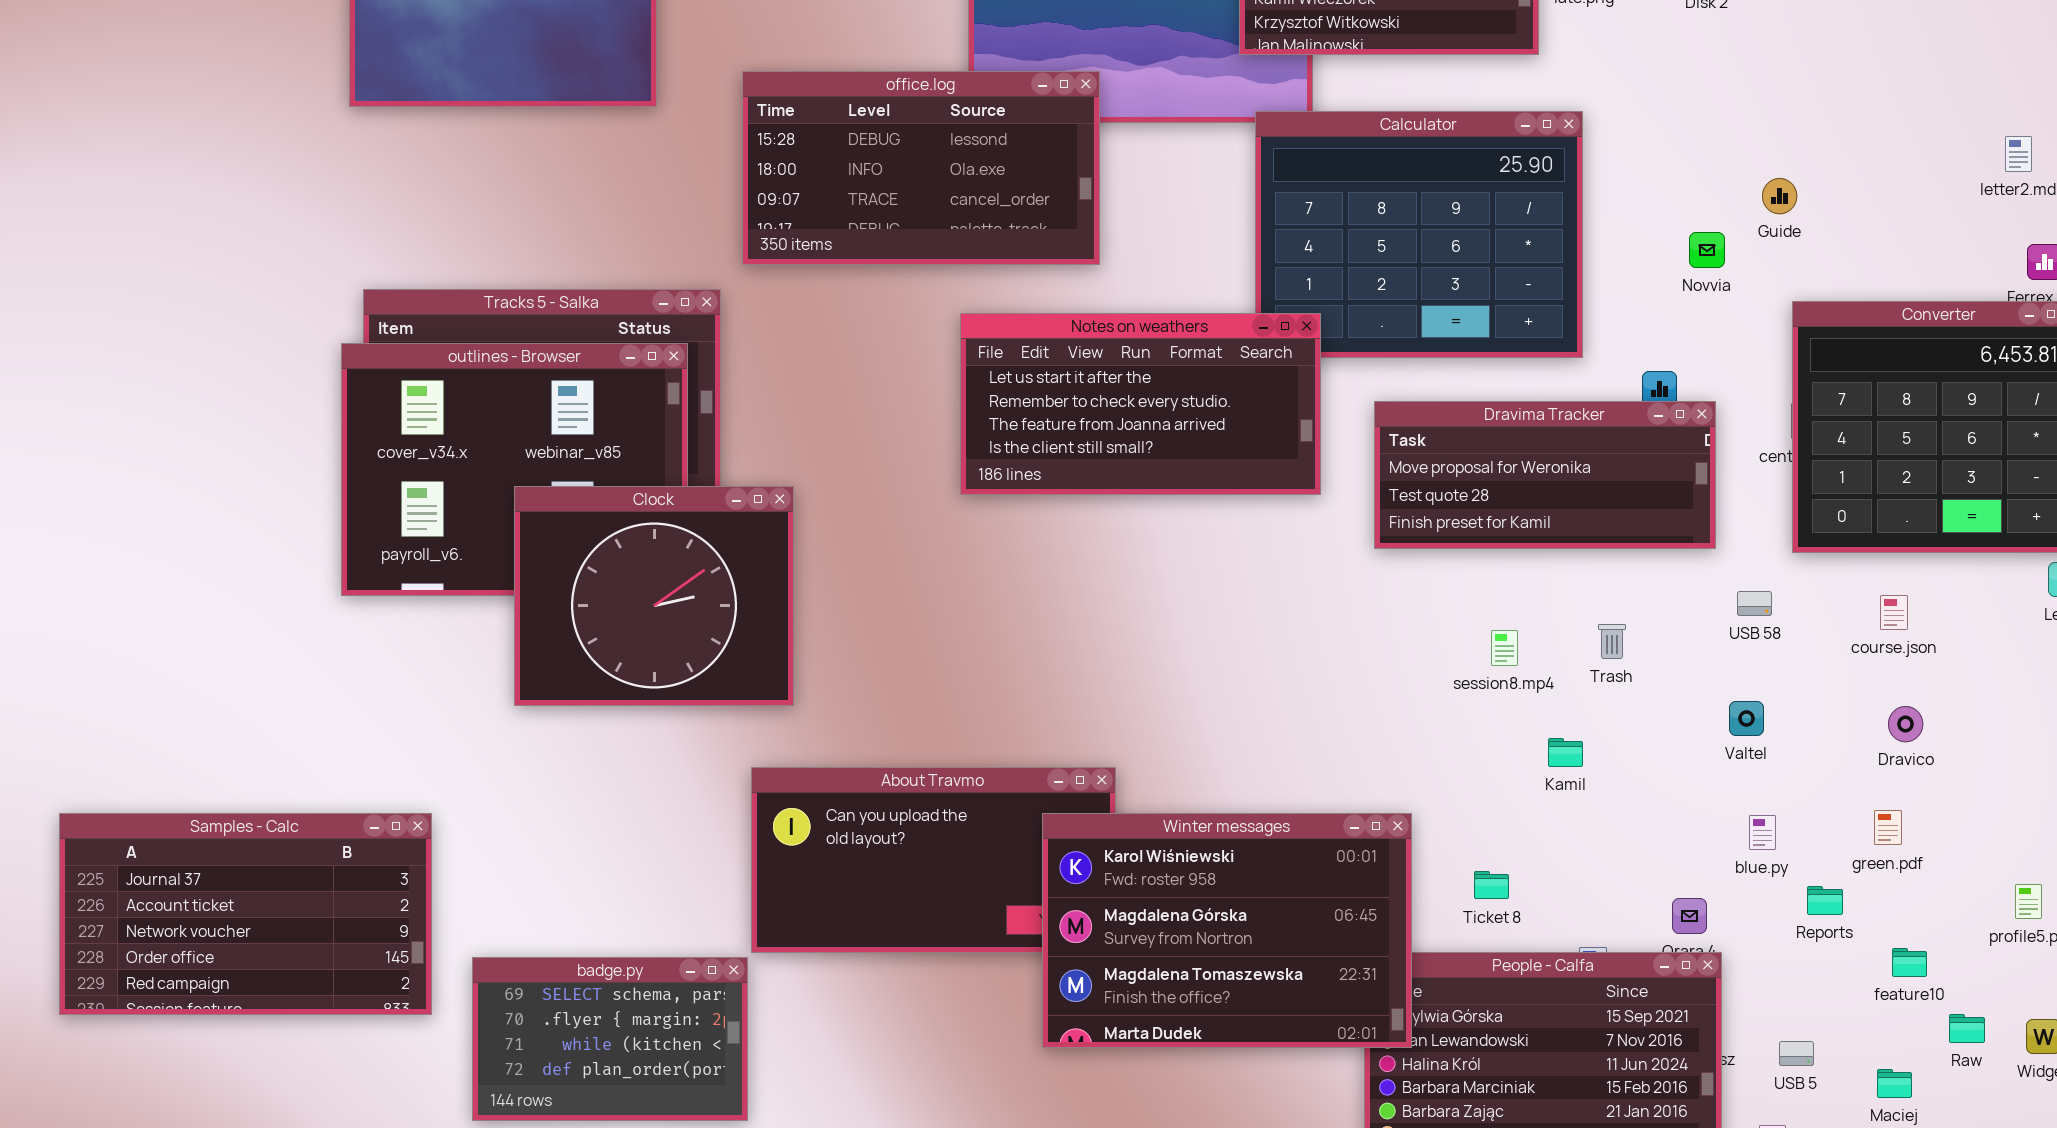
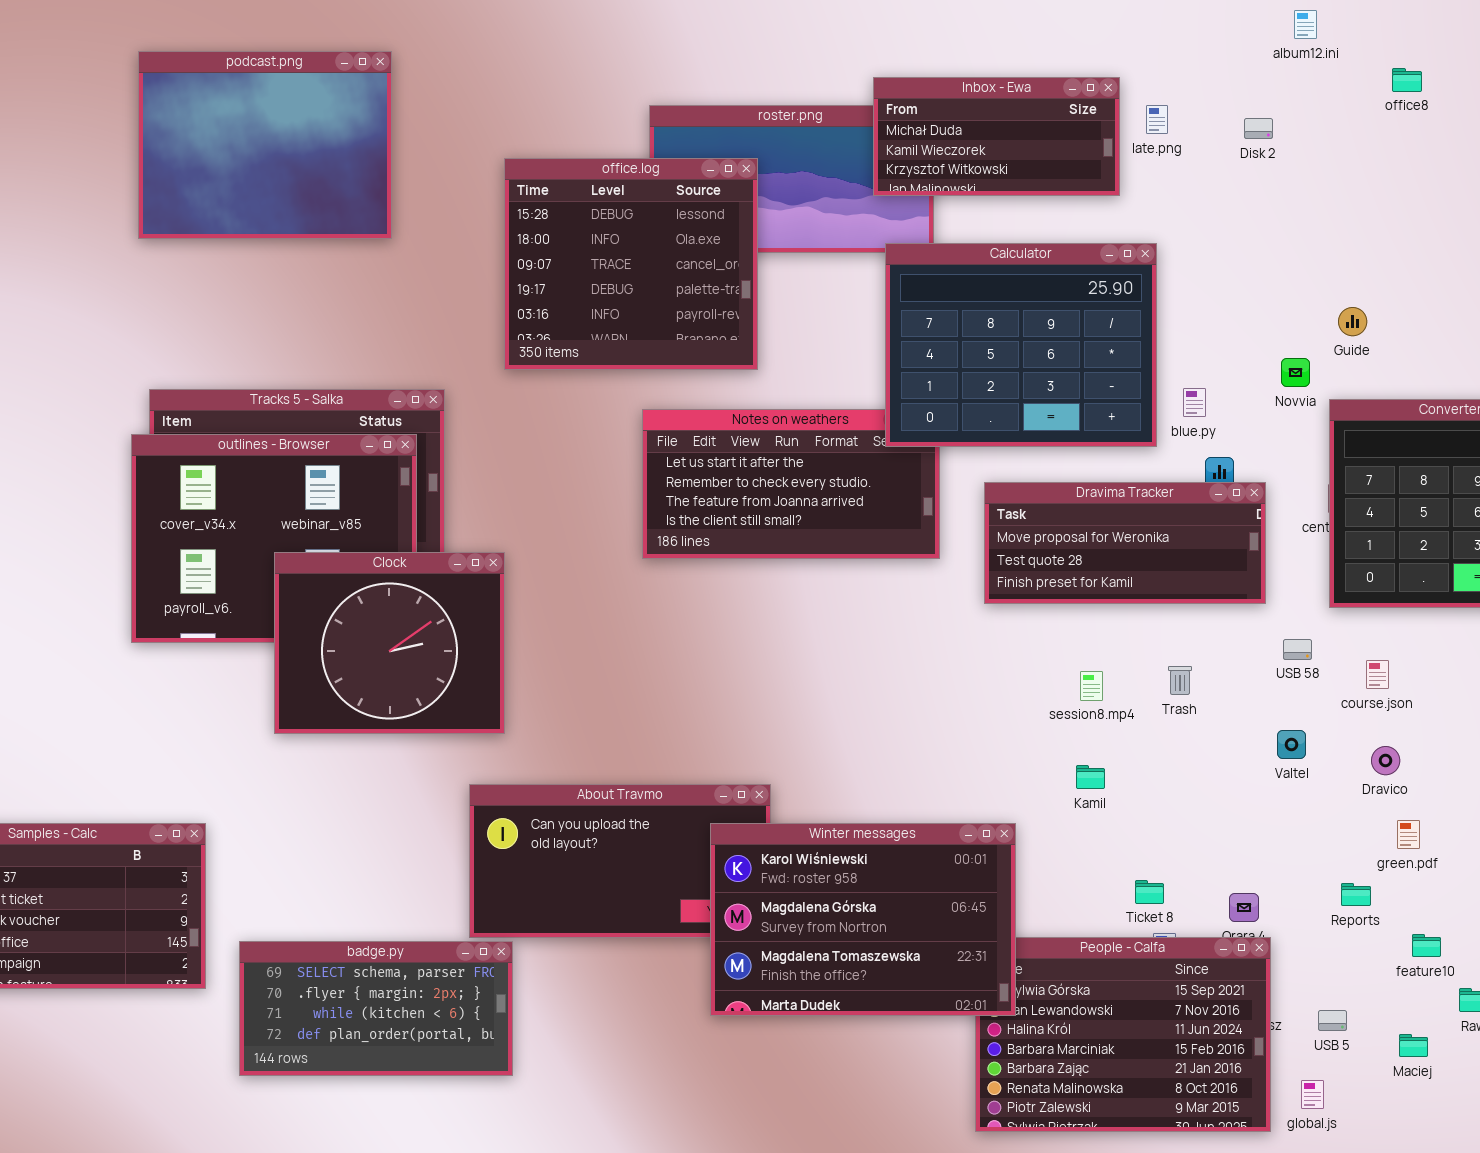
office.log: [742,71,1100,265] -> [504,158,758,370], resized
Calculator: [1255,111,1583,358] -> [885,243,1157,447], raised
Guide: [1762,178,1797,214] -> [1338,307,1367,336], moved
Novvia: [1689,232,1725,268] -> [1281,358,1310,387], moved
course.json: [1880,595,1908,630] -> [1366,660,1389,689], moved
Dravico: [1888,706,1923,742] -> [1371,746,1400,775], moved
Kamil: [1548,738,1583,767] -> [1076,765,1105,789], moved
blue.py: [1749,815,1776,850] -> [1183,388,1206,417], moved
Ticket 8: [1474,871,1509,899] -> [1135,880,1164,904], moved
badge.py: [472,957,748,1121] -> [239,941,513,1076], resized

